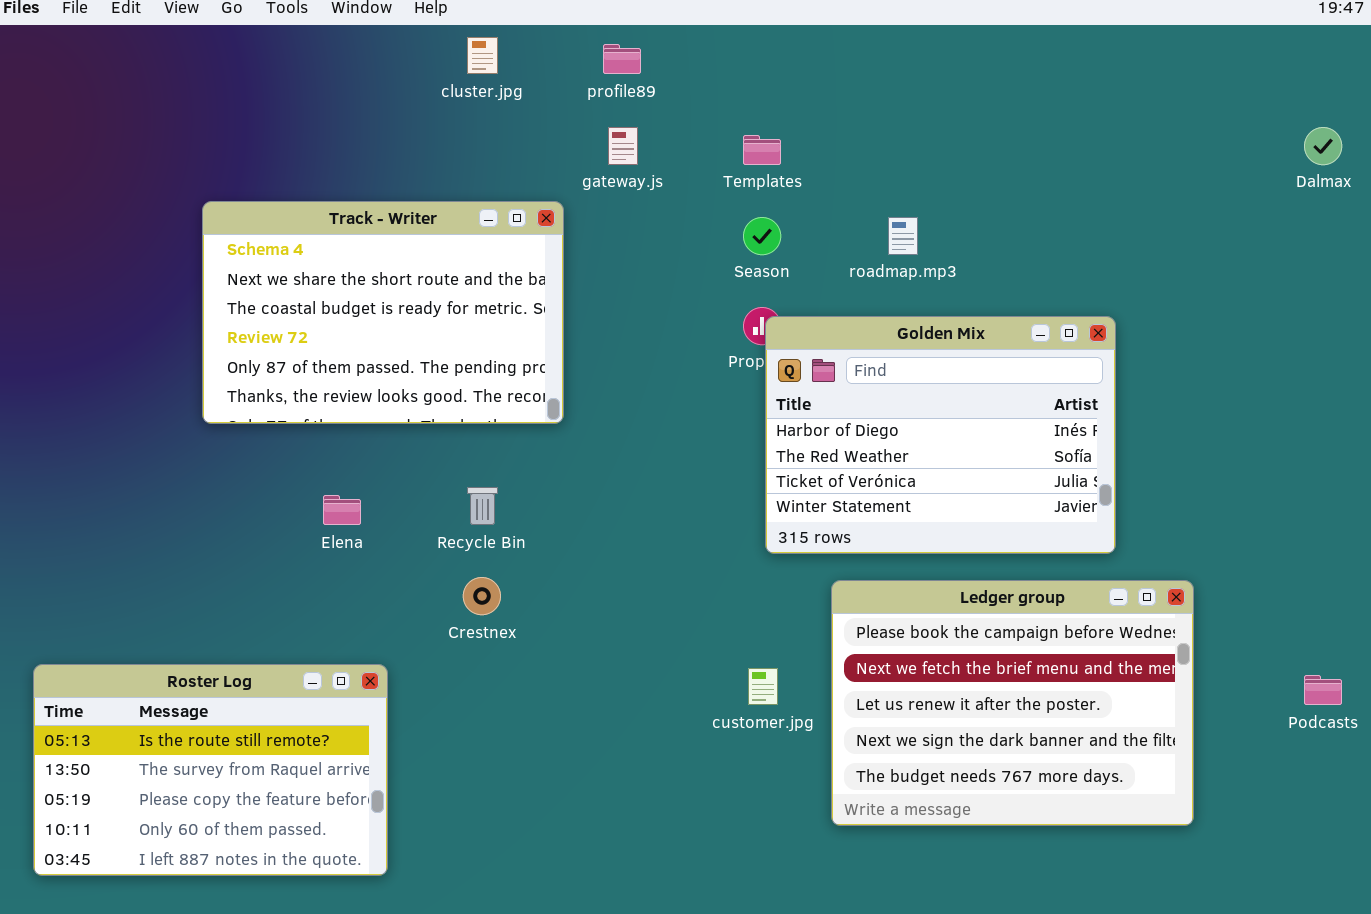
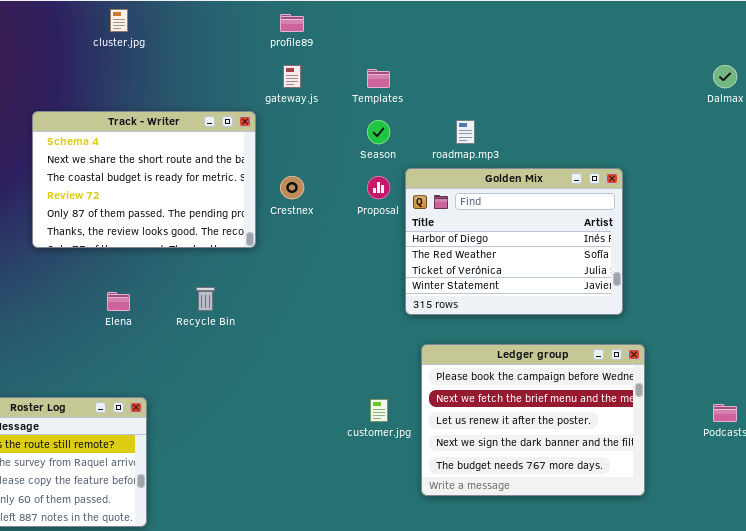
cluster.jpg: [467,37,498,74] -> [110,9,128,32], moved
Golden Mix: [765,316,1116,554] -> [405,168,623,315], moved
Crestnex: [463,577,501,615] -> [280,176,304,199], moved

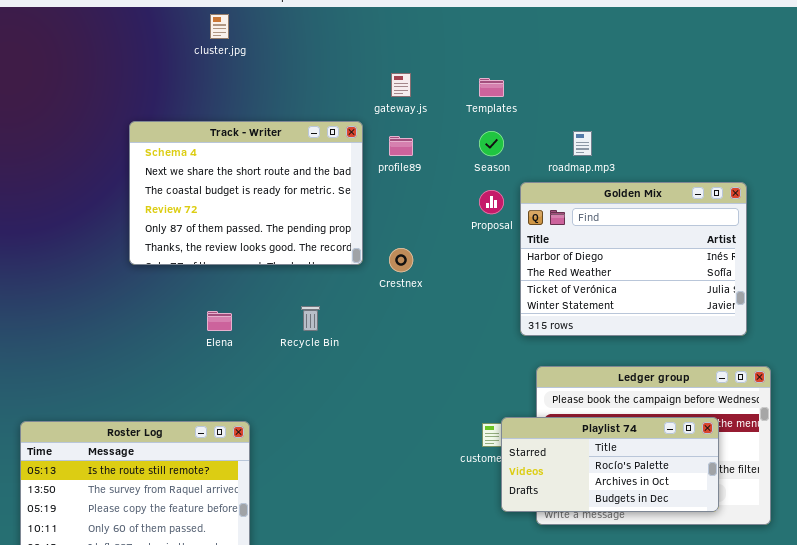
profile89: [280,14,304,32] -> [389,136,413,156], moved
Crestnex: [280,176,304,199] -> [389,248,413,272], moved
Playlist 74: none -> [501,417,719,512], opened

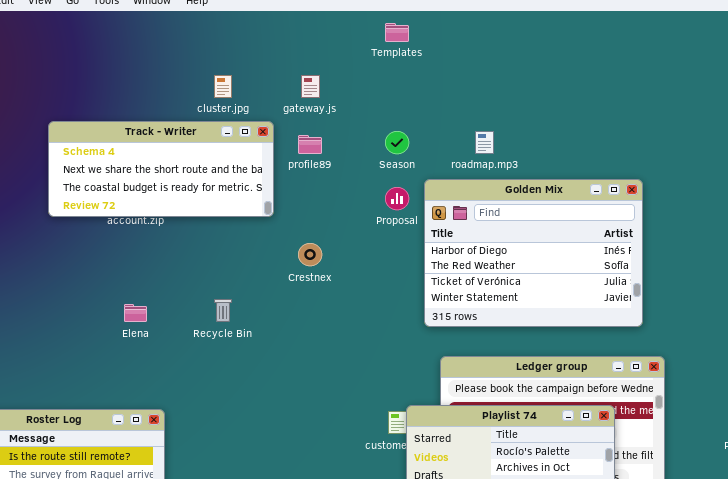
cluster.jpg: [210,14,229,39] -> [214,75,232,98], moved
Templates: [479,78,504,97] -> [385,23,409,42], moved
Track - Writer: [129,121,363,265] -> [48,121,274,217], resized

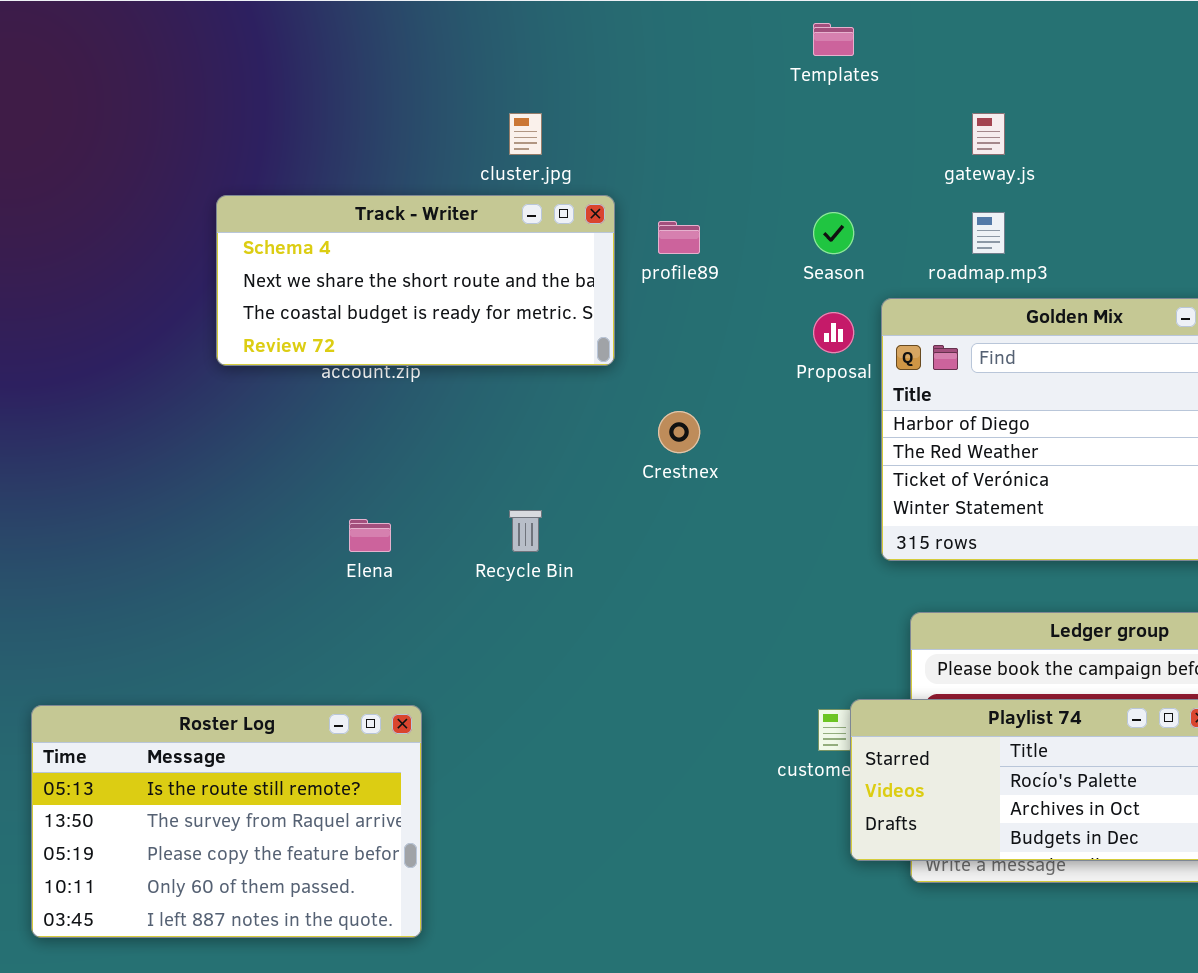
gateway.js: [301,75,320,98] -> [972,113,1005,155], moved

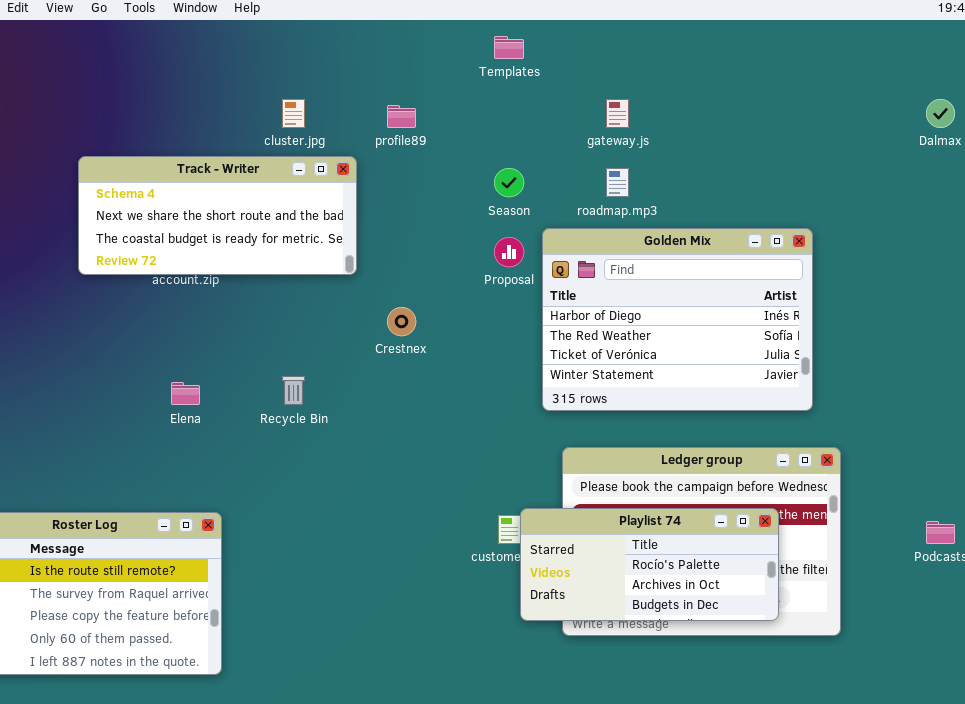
profile89: [658,221,700,254] -> [387,105,416,128], moved

